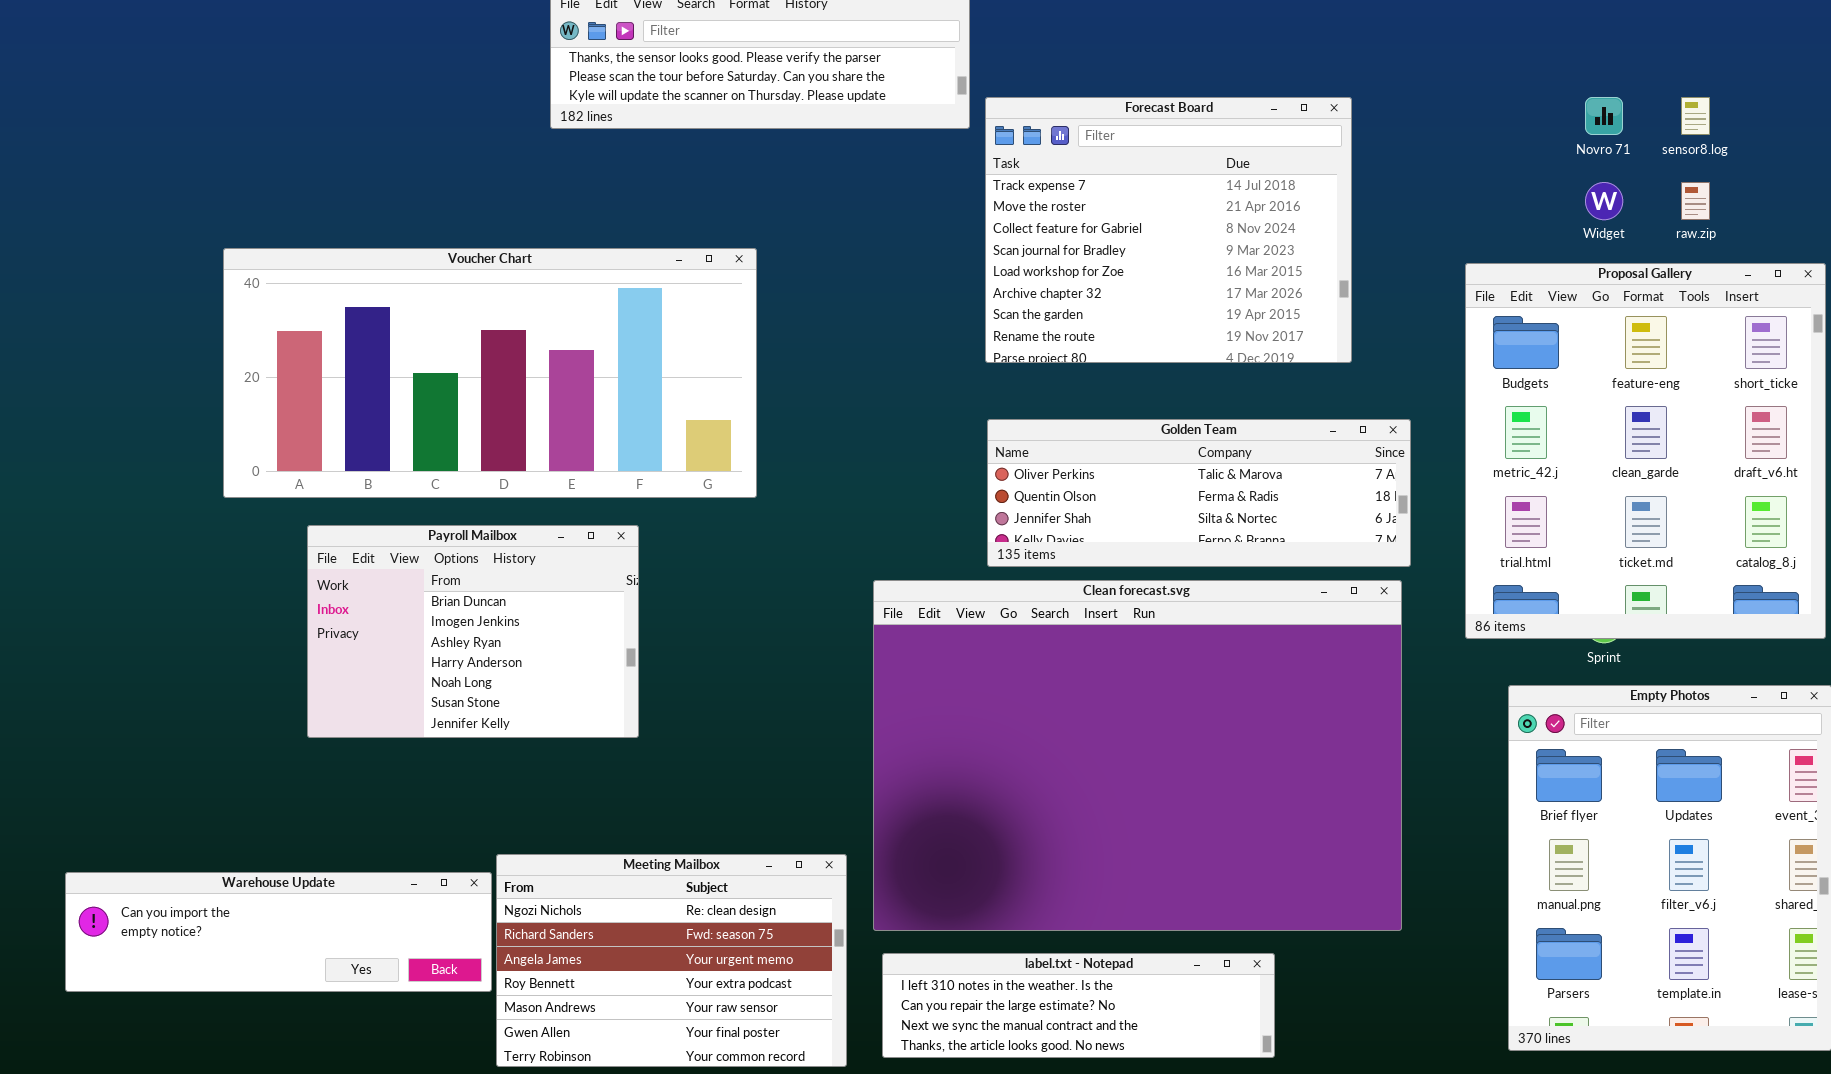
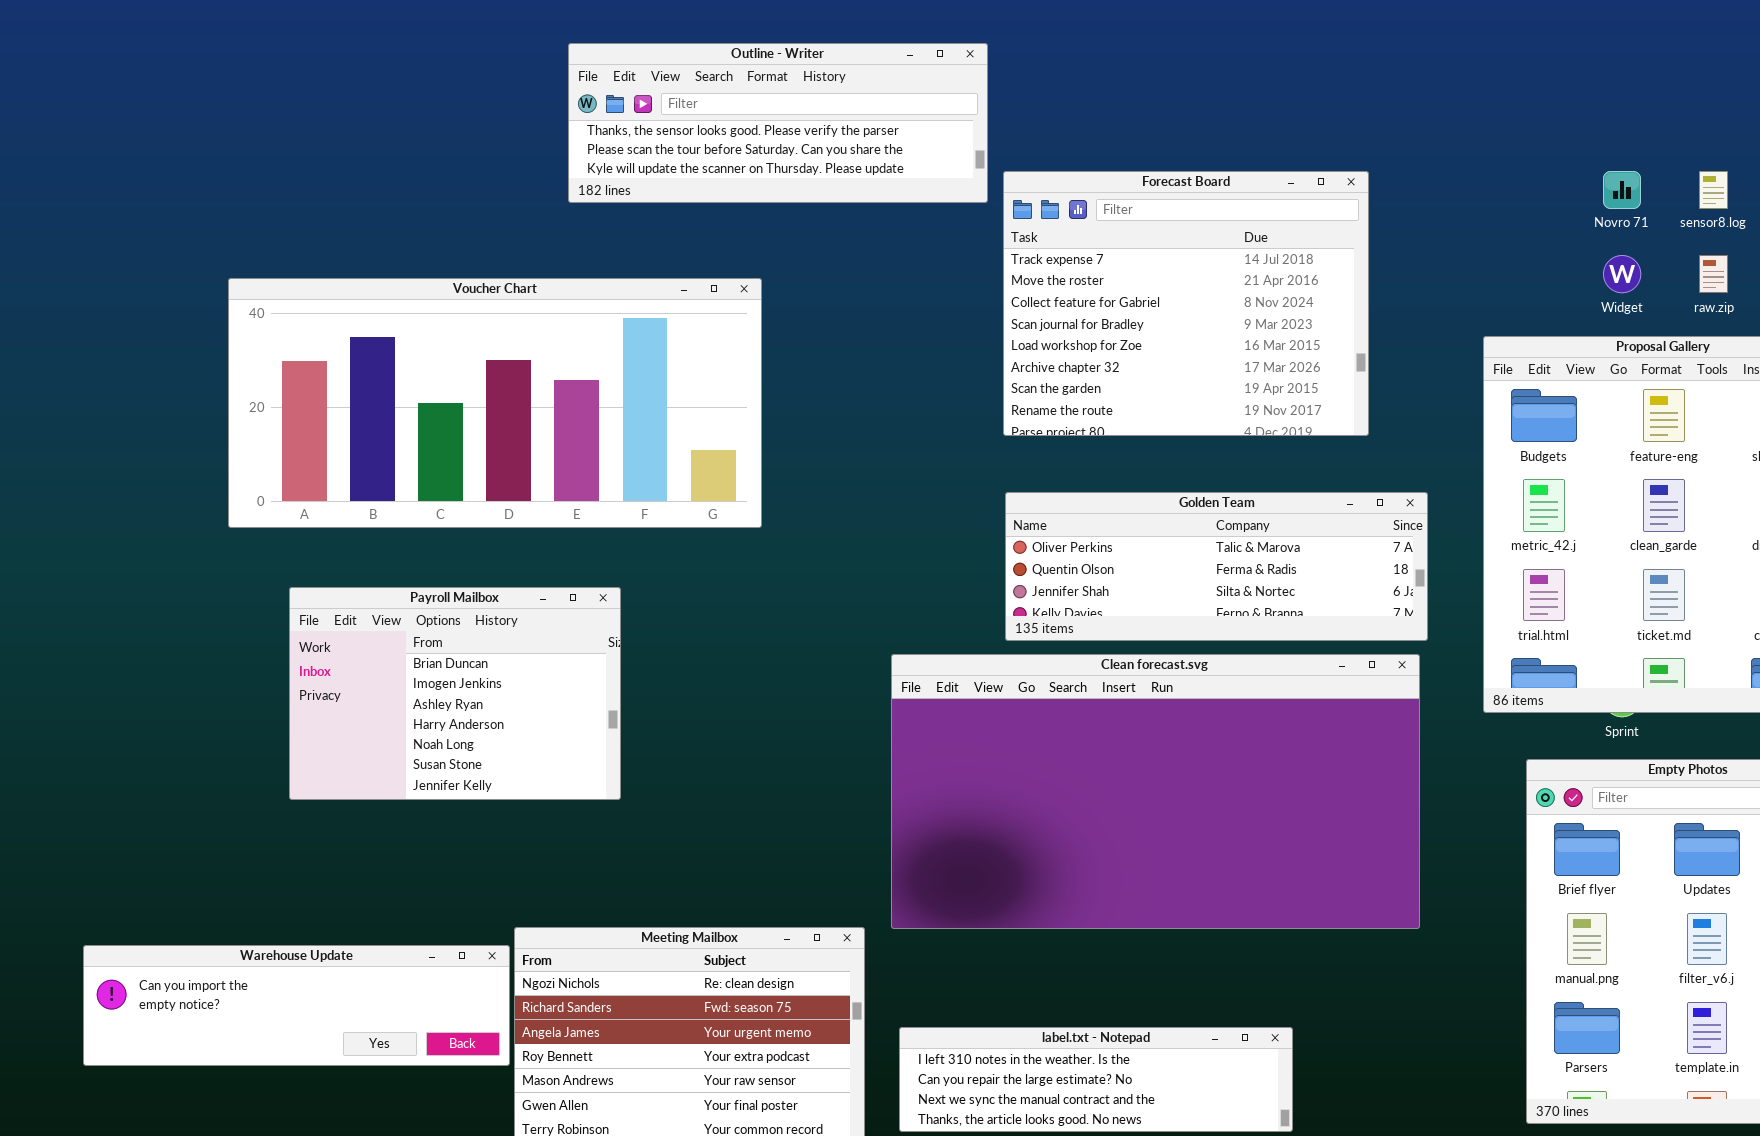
Voucher Chart: [223,248,757,498] -> [228,278,762,528], moved
Payroll Mailbox: [307,525,639,738] -> [289,587,621,800], moved
Clean forecast.svg: [873,580,1402,931] -> [891,654,1420,929], resized

